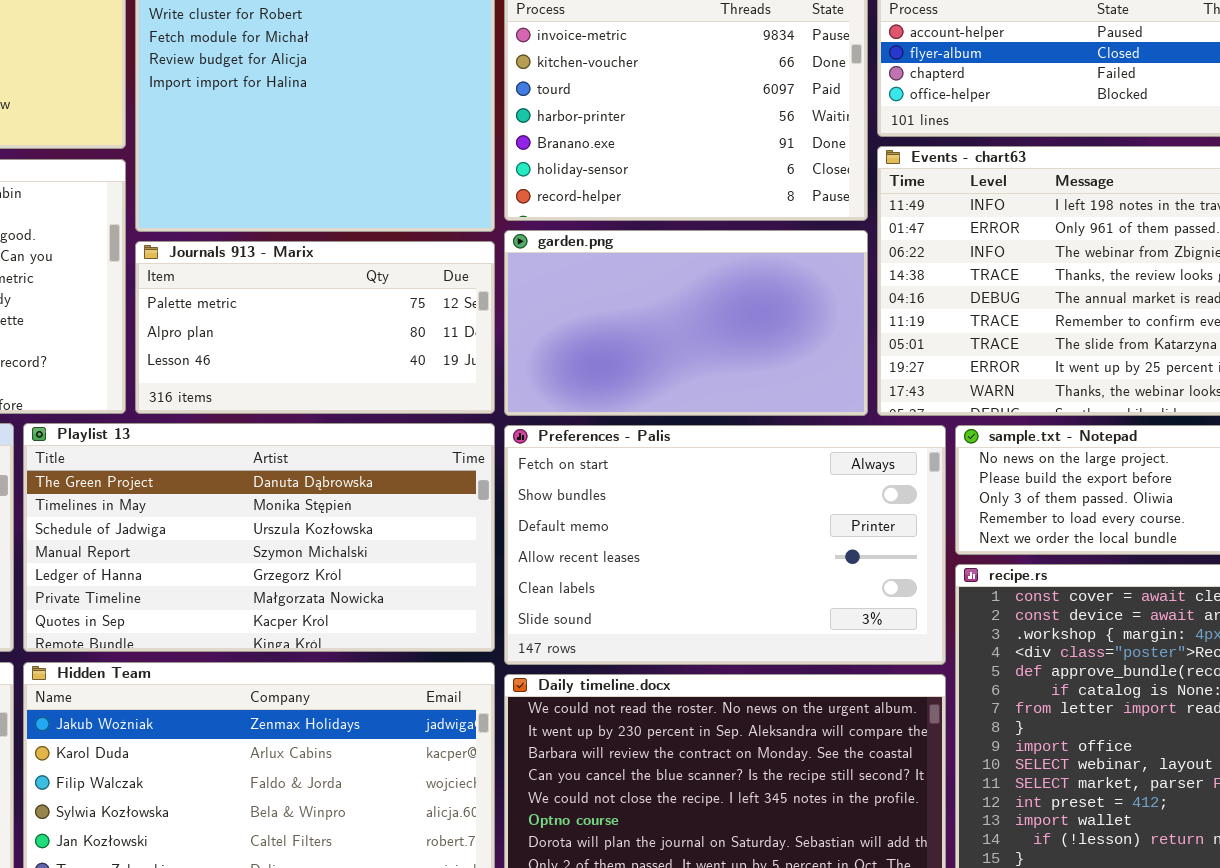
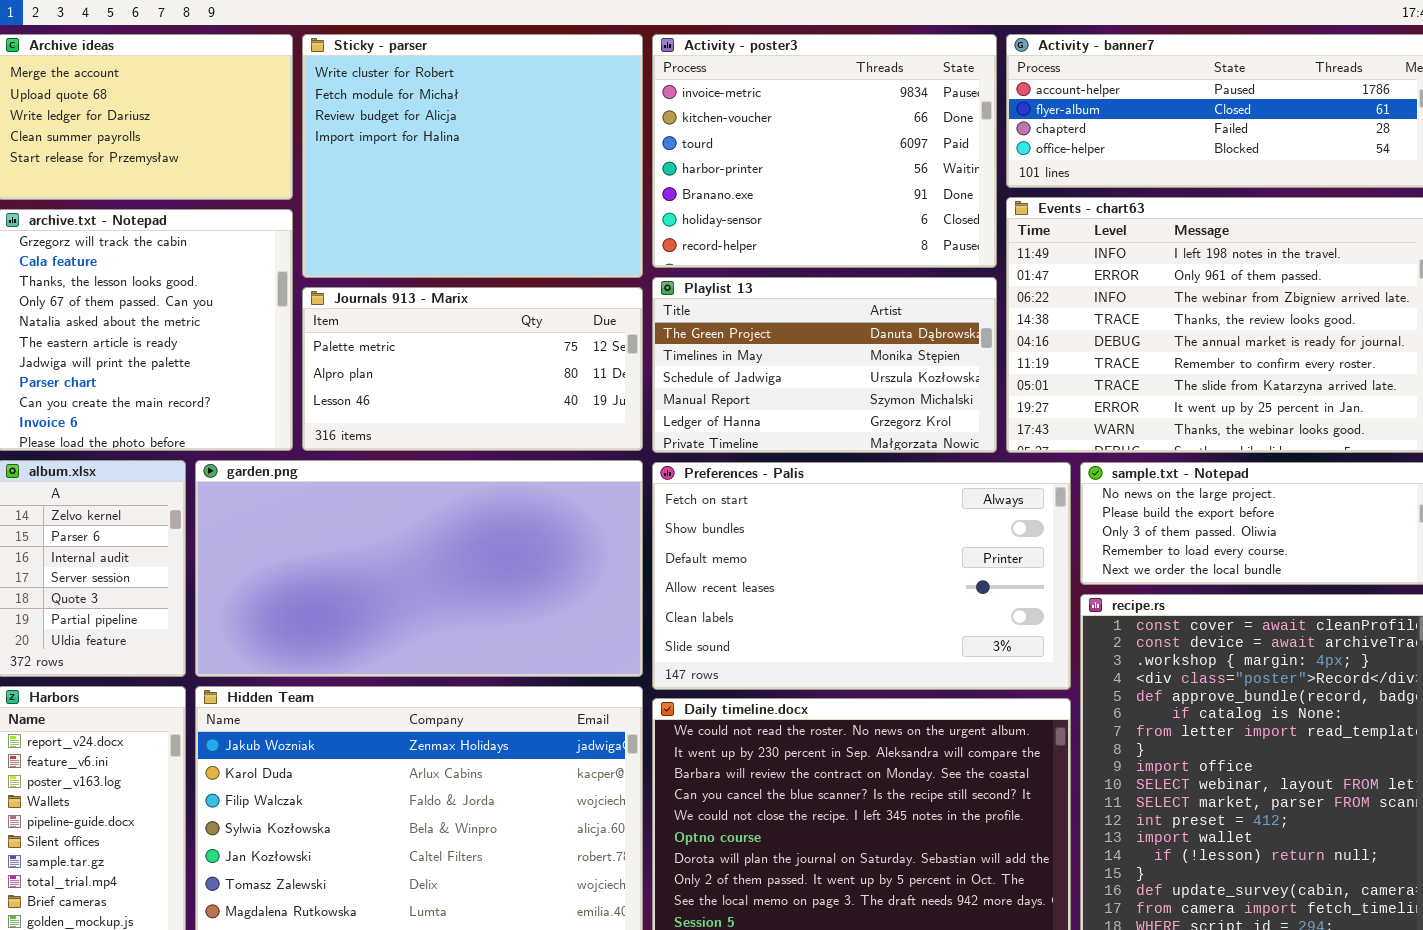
garden.png: [504,230,868,416] -> [195,460,643,677], moved, resized
Playlist 13: [23,423,495,652] -> [652,277,997,453], moved, resized

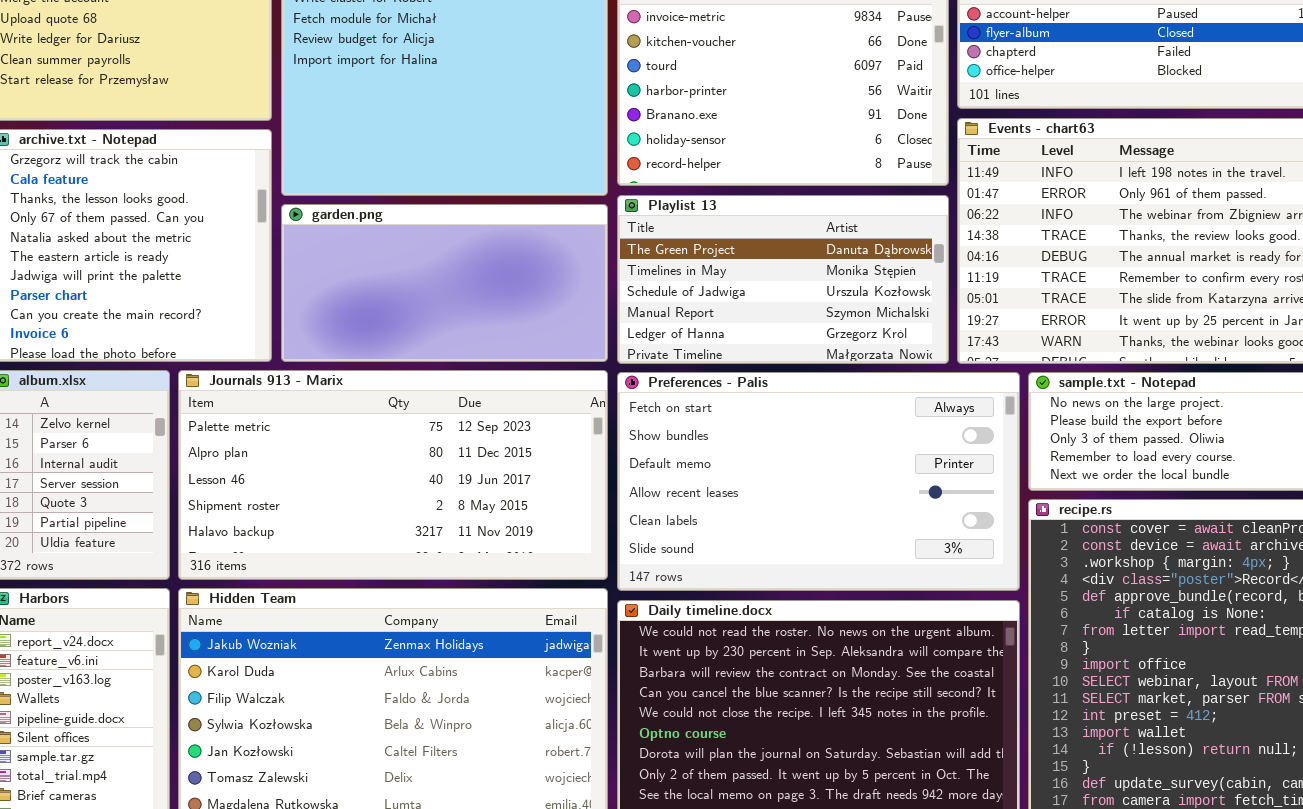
Journals 913 - Marix: [302,287,643,451] -> [178,370,608,580], moved, resized
garden.png: [195,460,643,677] -> [281,204,608,362], moved, resized

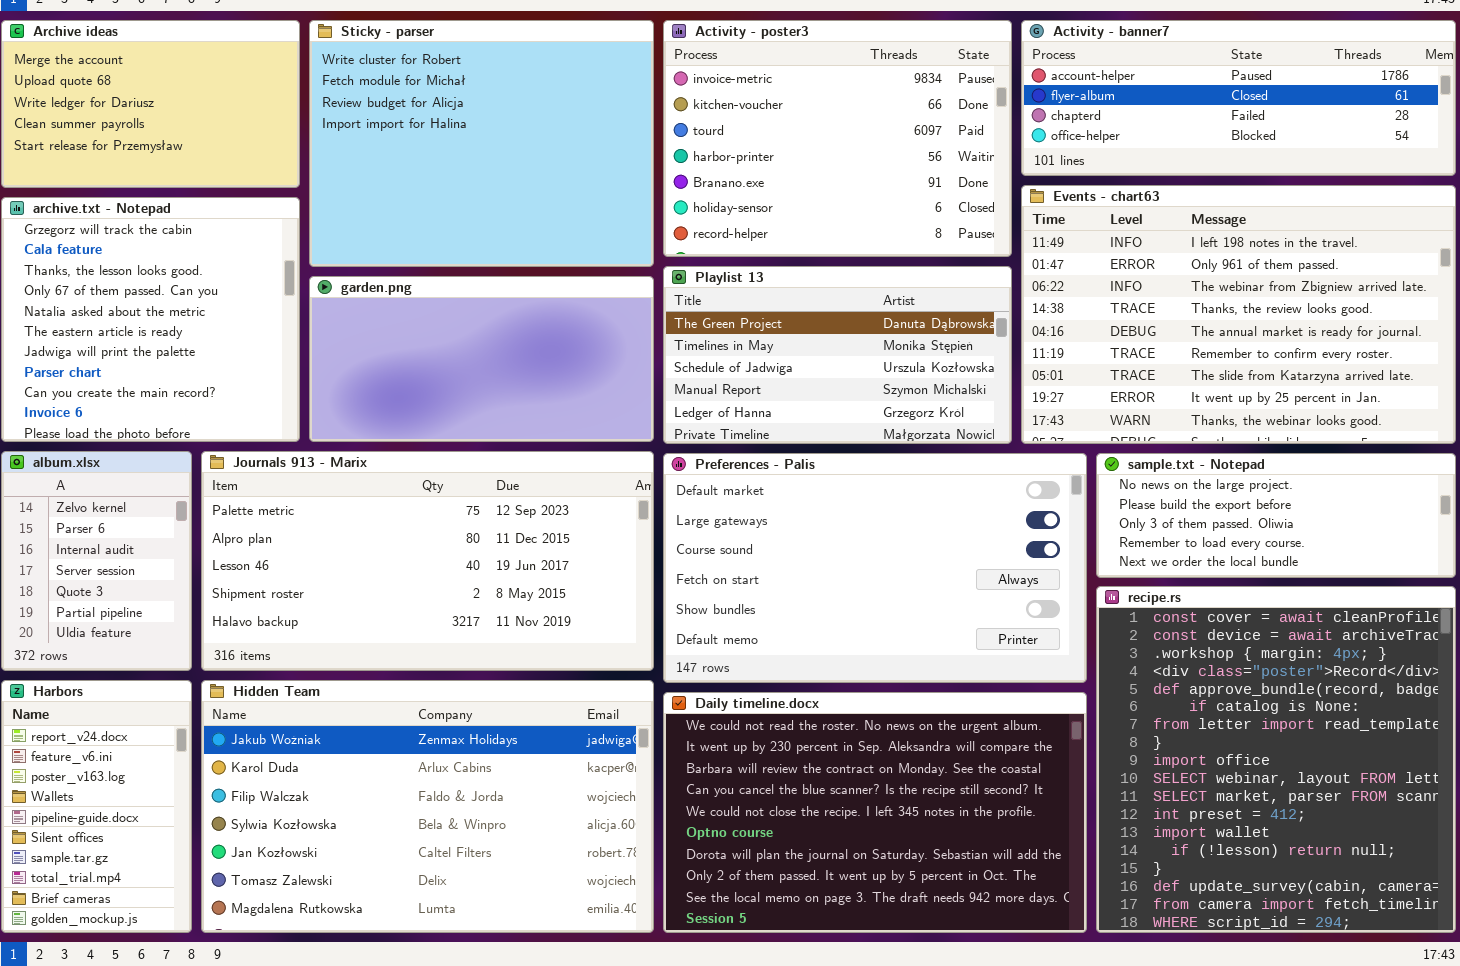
Preferences - Palis: [617,372,1020,591] -> [663,453,1087,683], scrolled up 3 rows

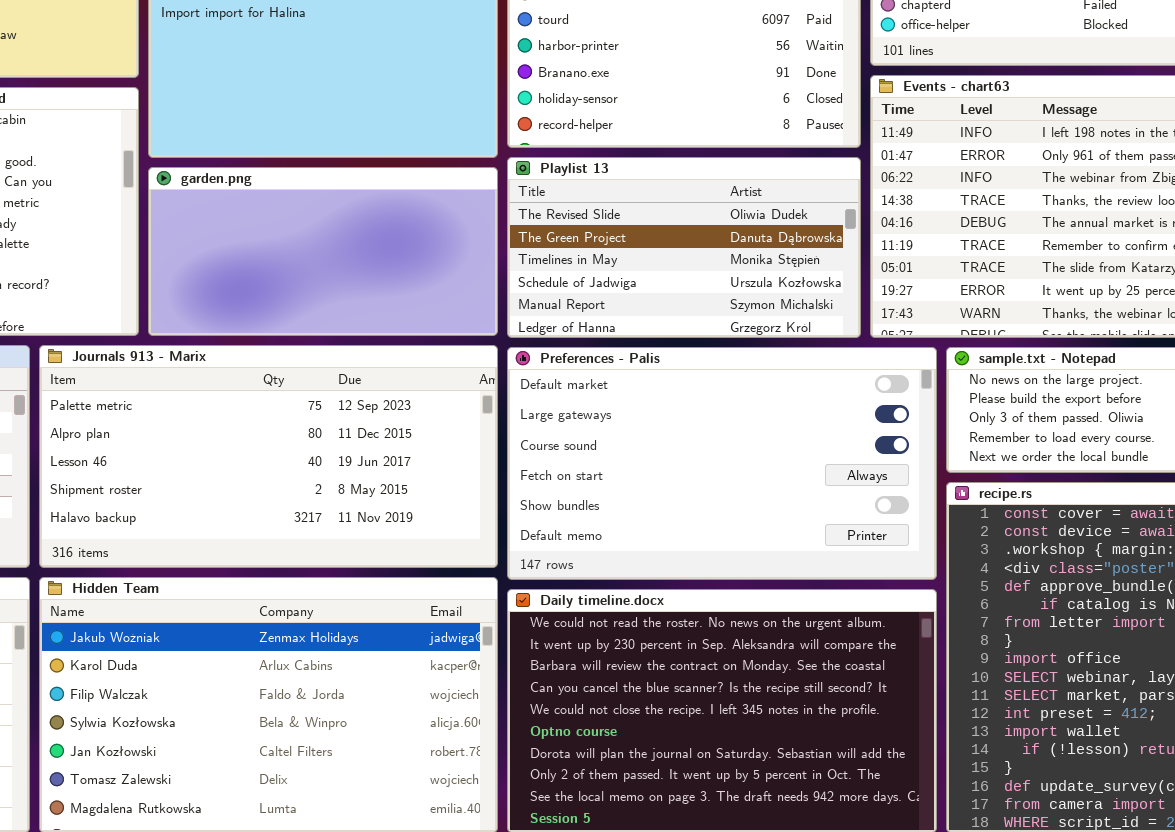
Playlist 13: [663,266,1012,444] -> [507,157,861,338], scrolled up 1 row

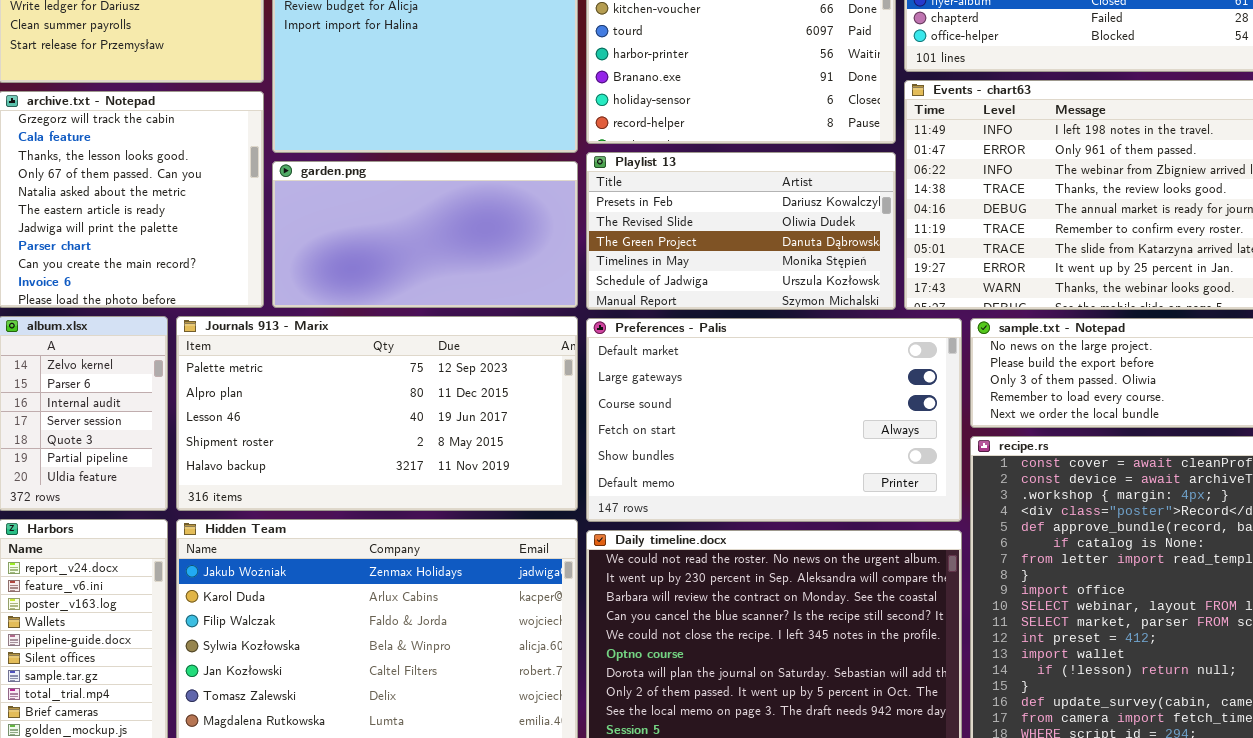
Playlist 13: [507,157,861,338] -> [586,152,896,310], scrolled up 1 row

